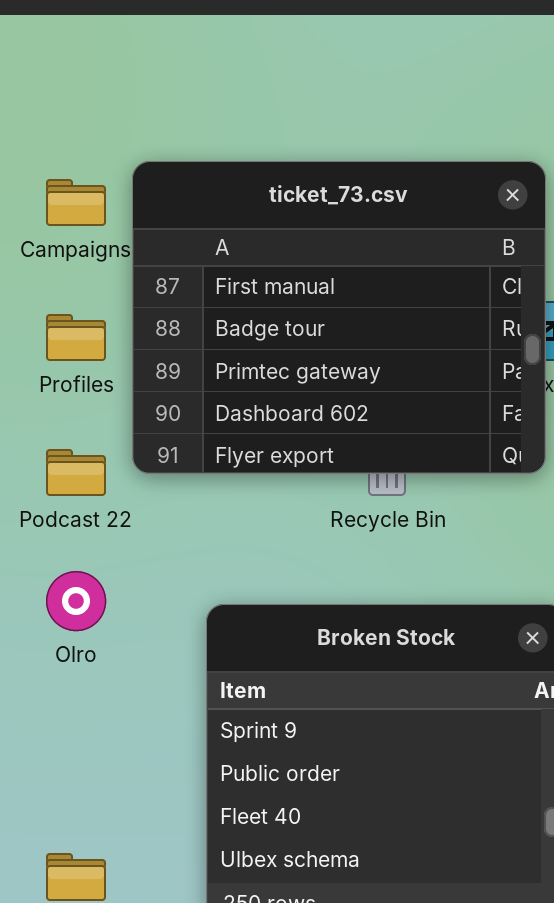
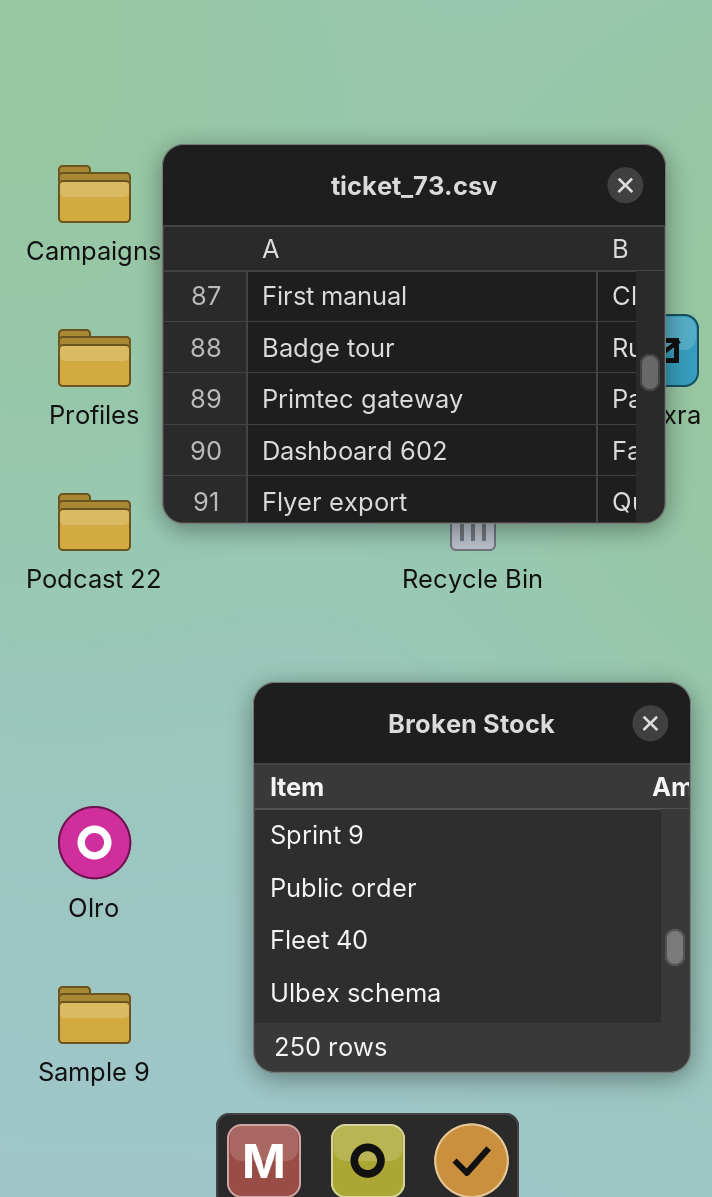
Olro: [46,571,106,631] -> [58,806,131,879], moved

